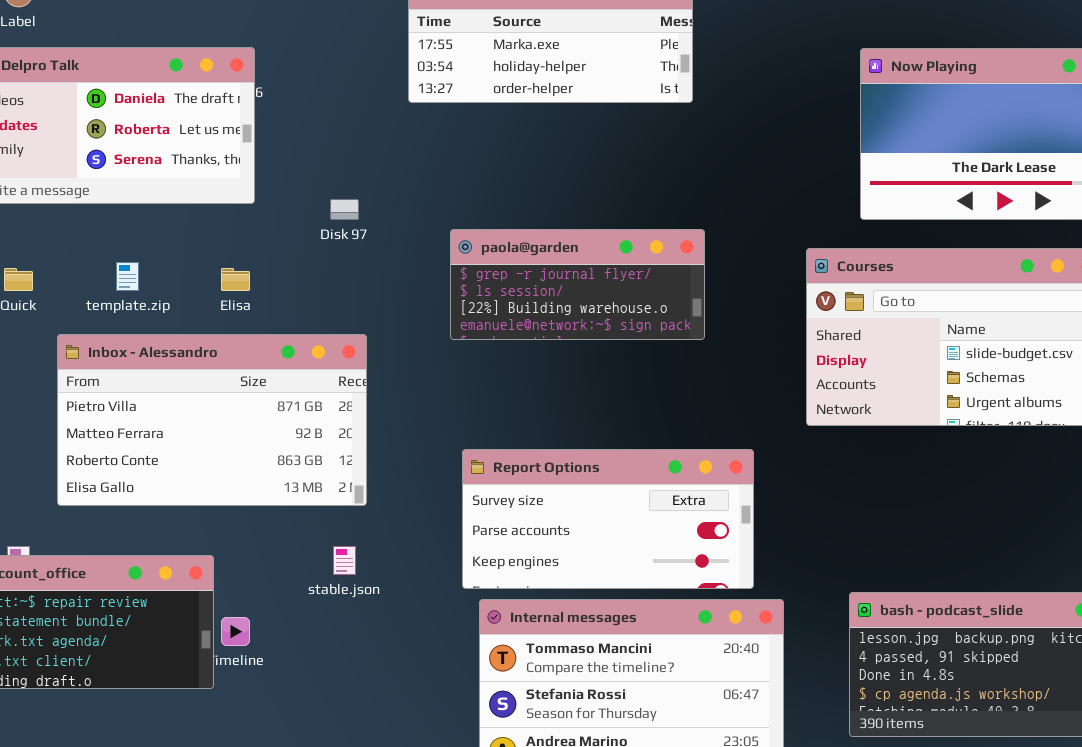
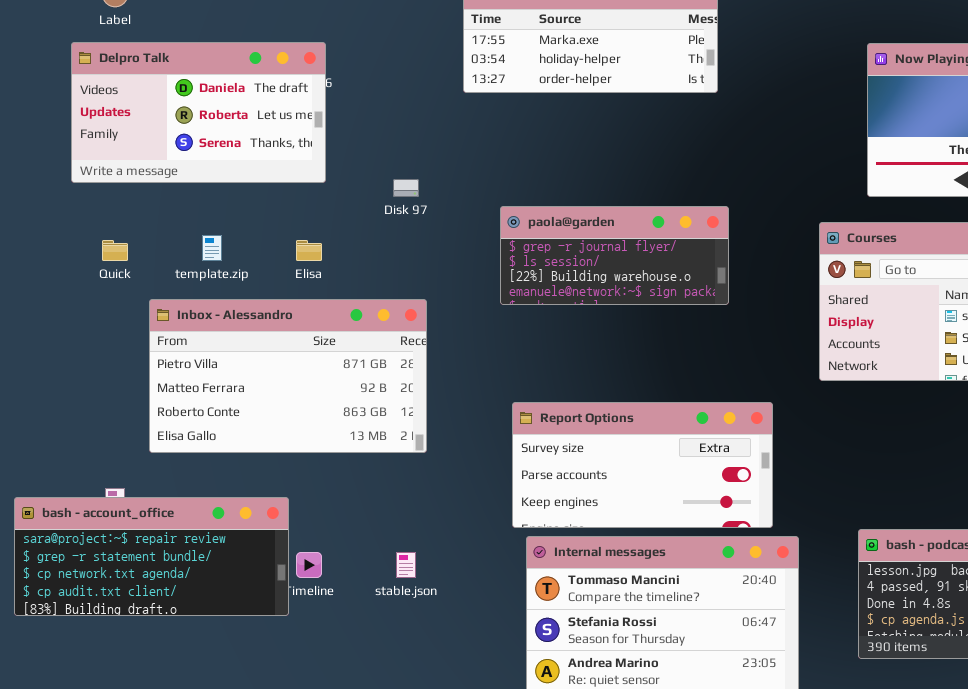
stable.json: [333,546,356,575] -> [396,552,416,578], moved

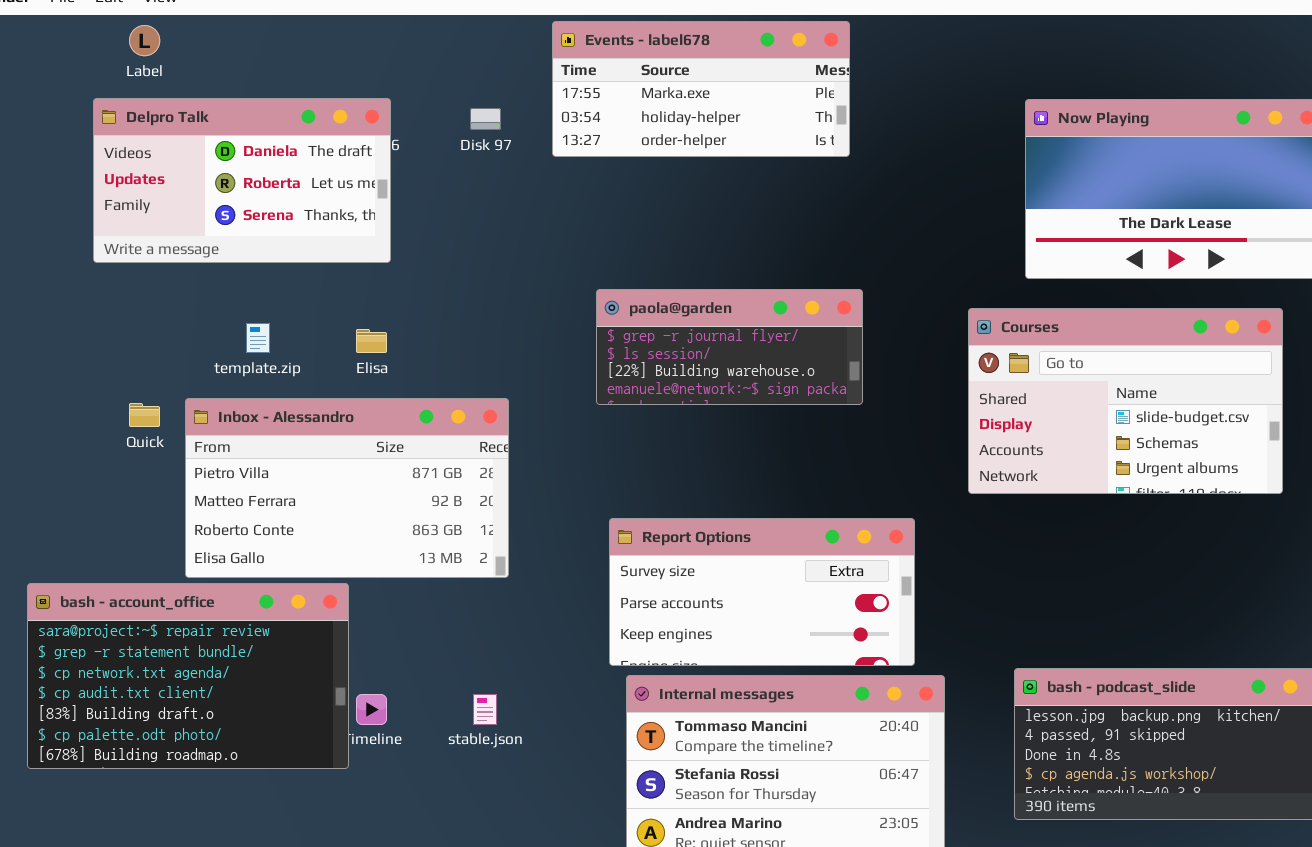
Disk 97: [393,179,419,197] -> [470,108,501,130], moved
Quick: [102,240,128,261] -> [129,403,160,427], moved
bash - account_office: [14,497,289,616] -> [27,583,349,769], resized

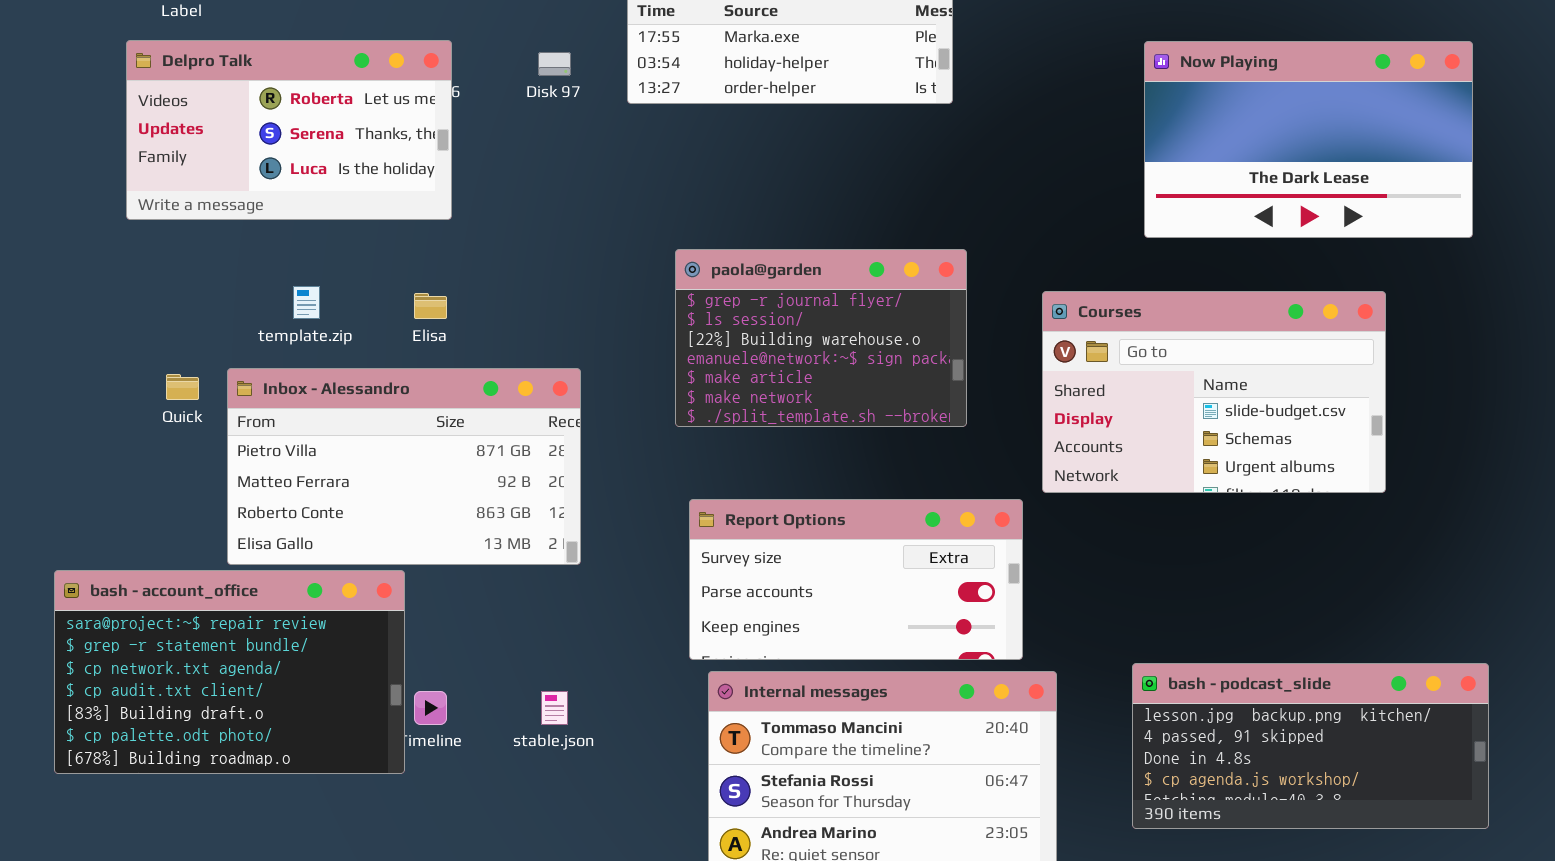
Delpro Talk: [93,98,391,263] -> [126,40,452,220], scrolled down 1 row
paola@garden: [596,289,863,405] -> [675,249,967,427], resized
Courses: [968,308,1283,494] -> [1042,291,1386,493], moved

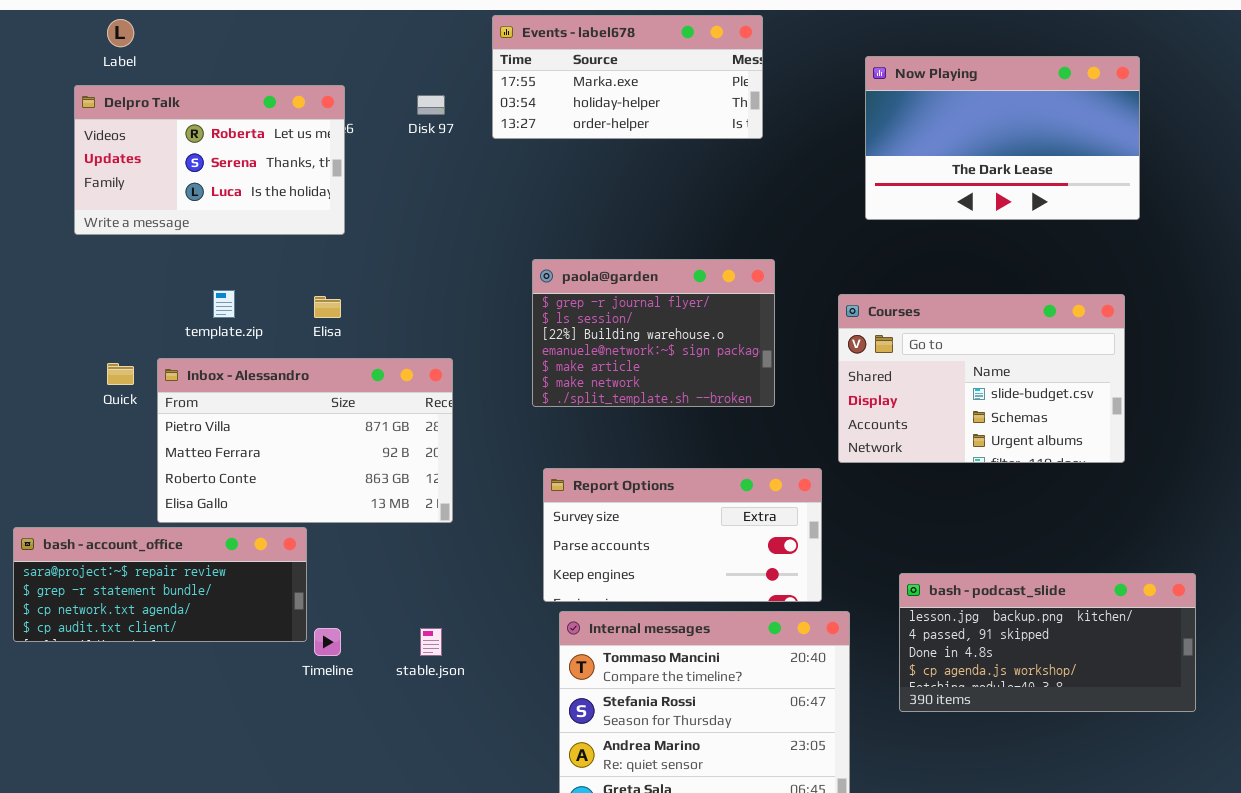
Now Playing: [1144,41,1473,238] -> [865,56,1140,220], moved
bash - account_office: [54,570,405,774] -> [13,527,307,642], resized
bash - podcast_slide: [1132,663,1489,829] -> [899,573,1196,712], moved

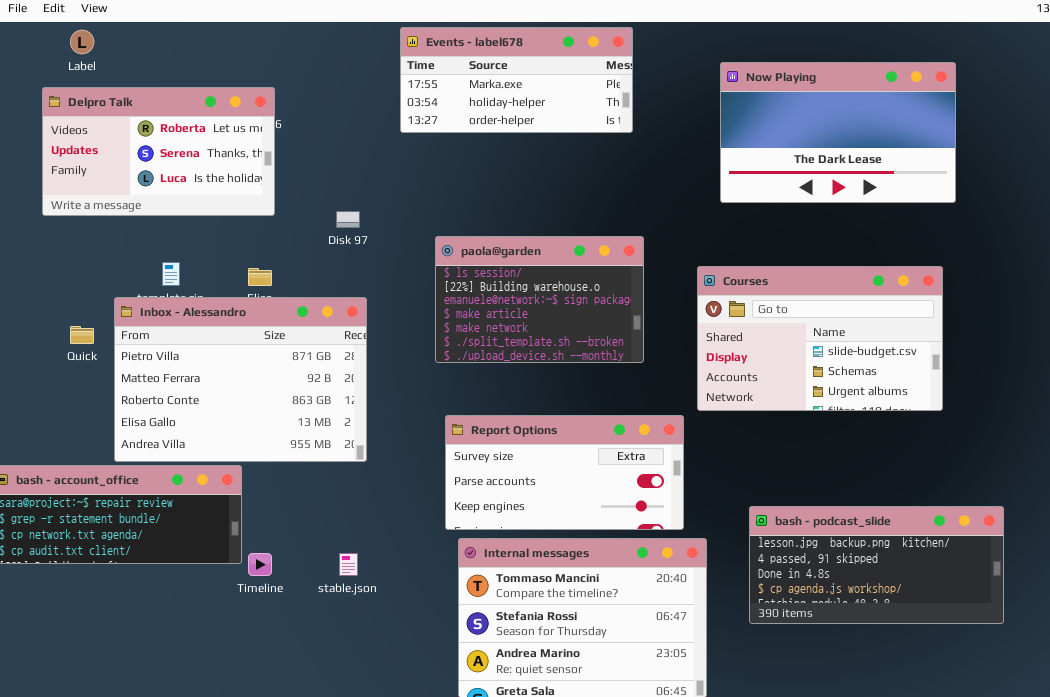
Disk 97: [417,95,445,115] -> [336,211,360,228], moved
paola@garden: [532,259,775,407] -> [435,236,644,363], scrolled down 1 row
Inbox - Alessandro: [157,358,453,523] -> [114,297,367,462], resized

